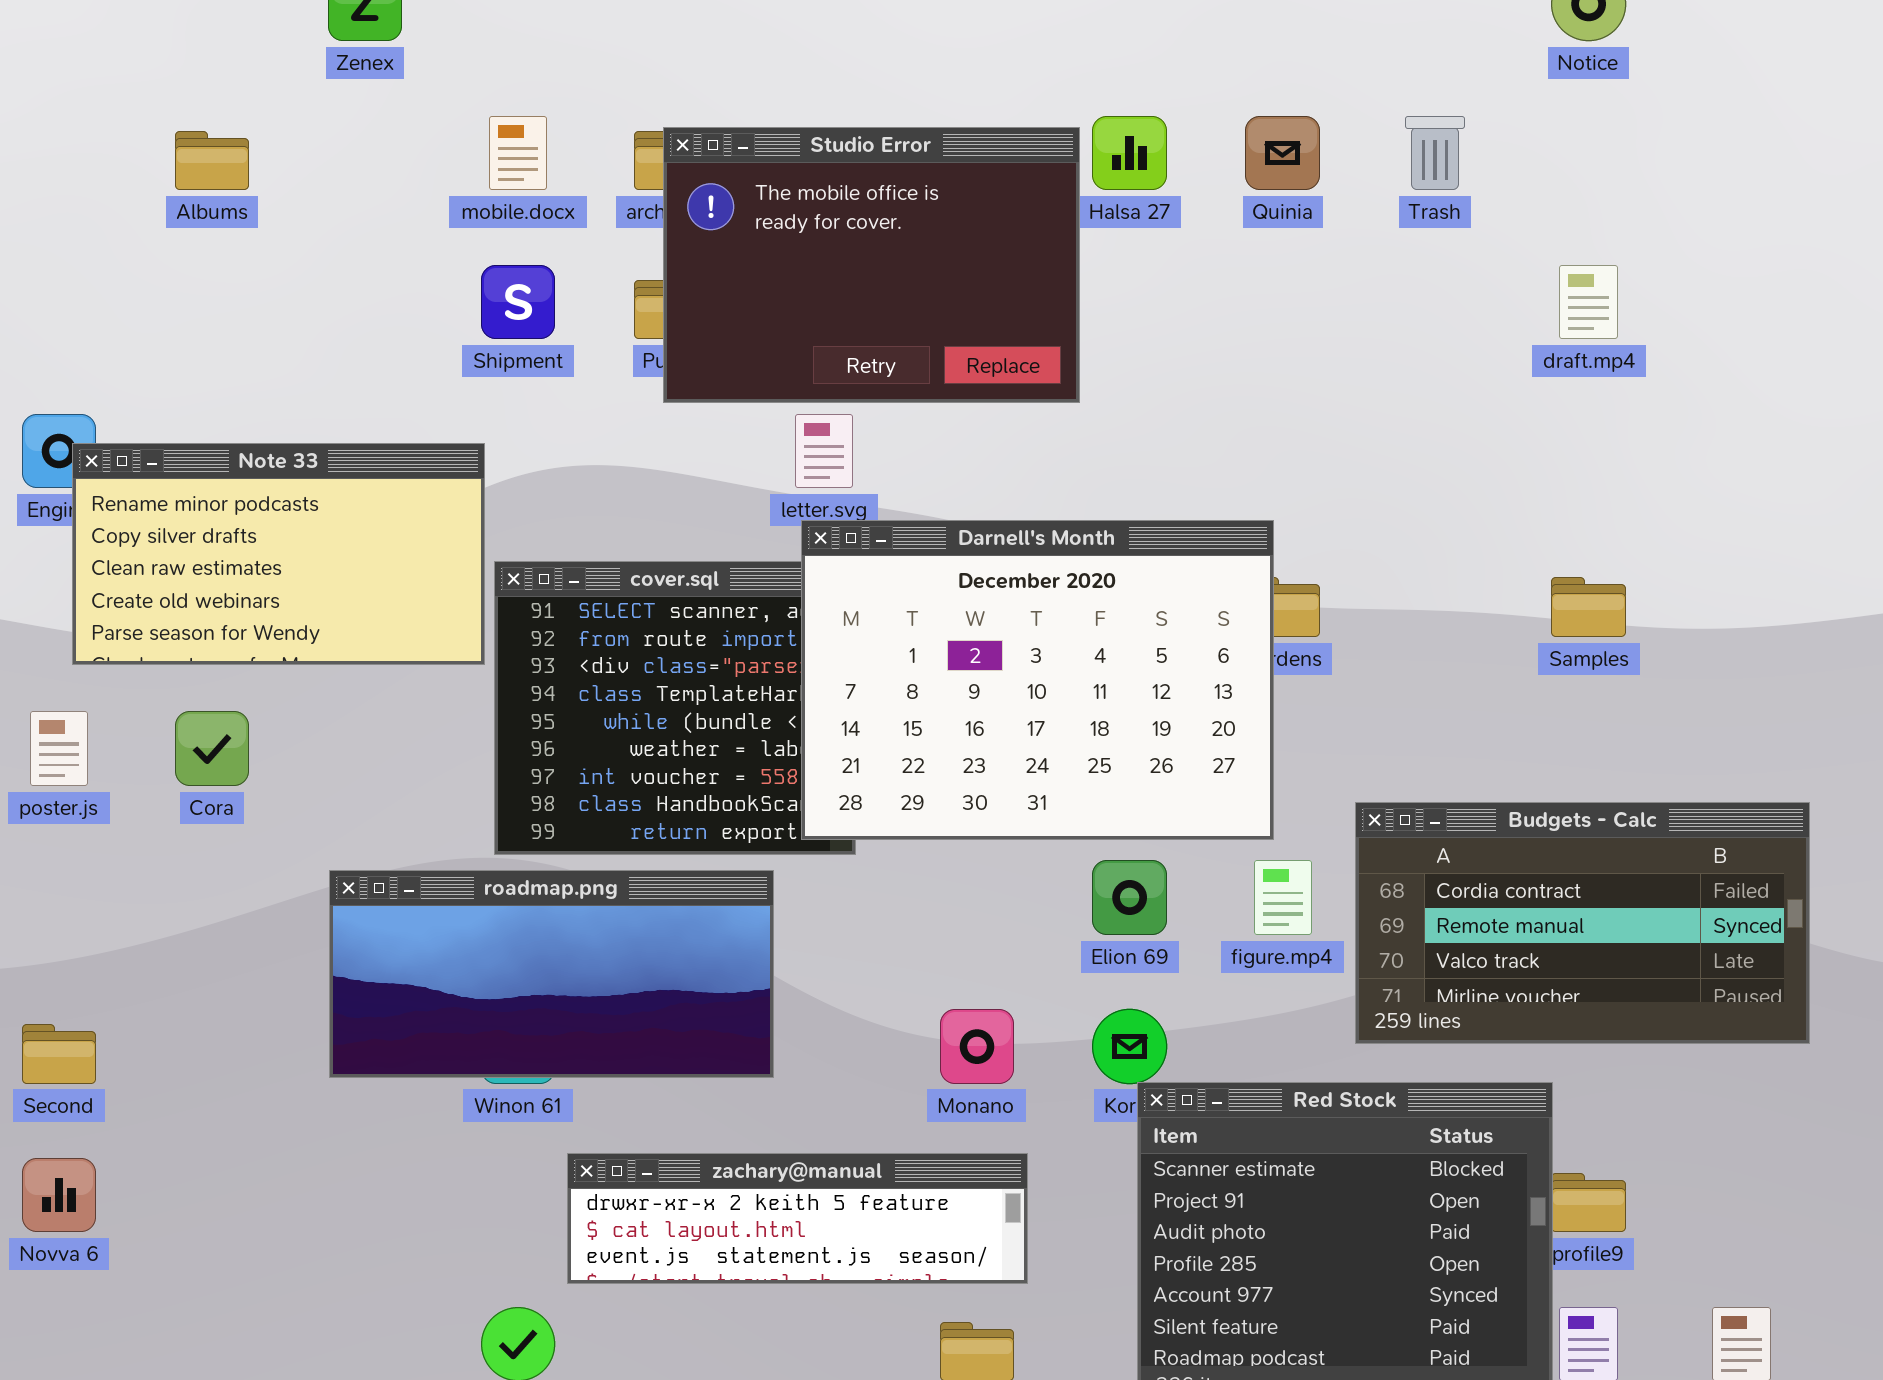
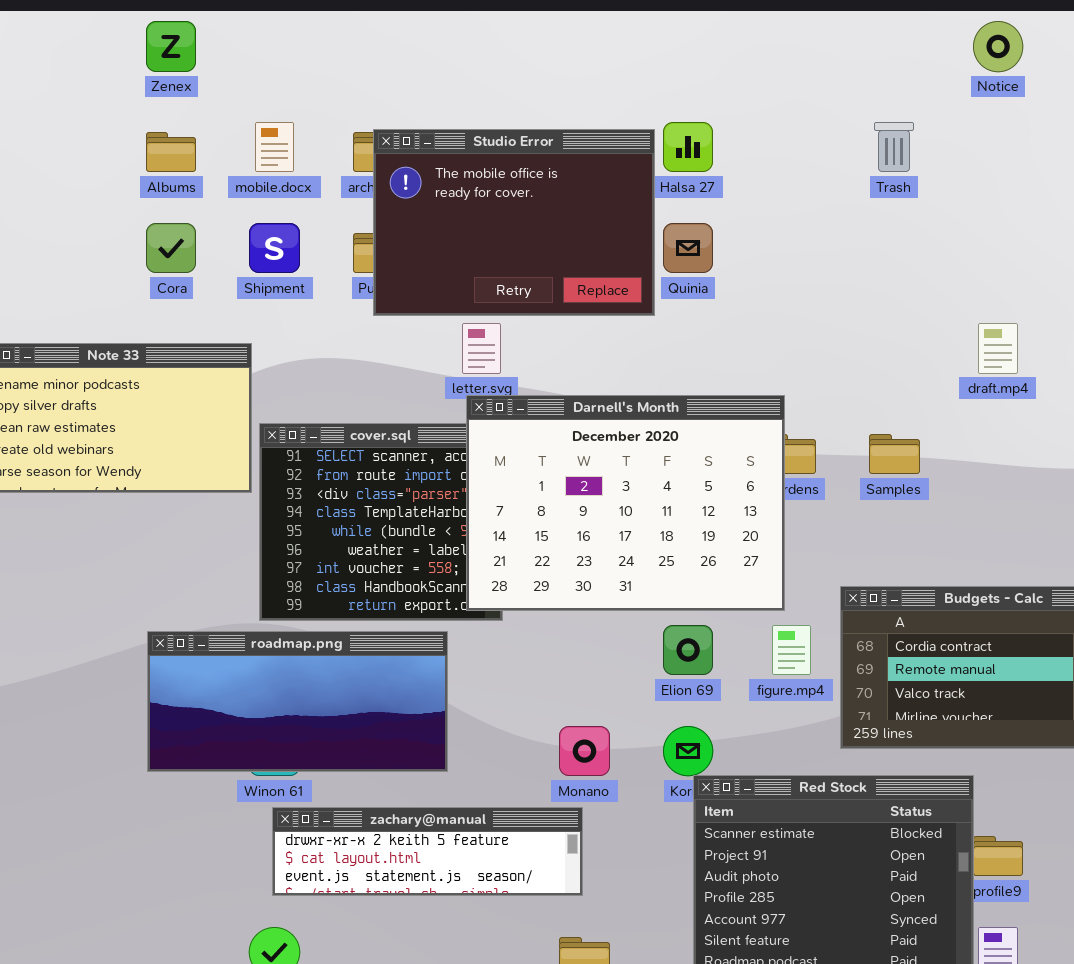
Quinia: [1245,116,1320,190] -> [663,223,713,273], moved
Albums: [175,131,249,190] -> [146,132,196,172], moved
draft.mp4: [1559,265,1618,339] -> [978,323,1018,374], moved
Samples: [1551,577,1626,637] -> [869,434,920,474], moved
Cora: [175,711,249,786] -> [146,223,196,273], moved
zachary@manual: [567,1153,1028,1284] -> [272,807,583,896], moved

